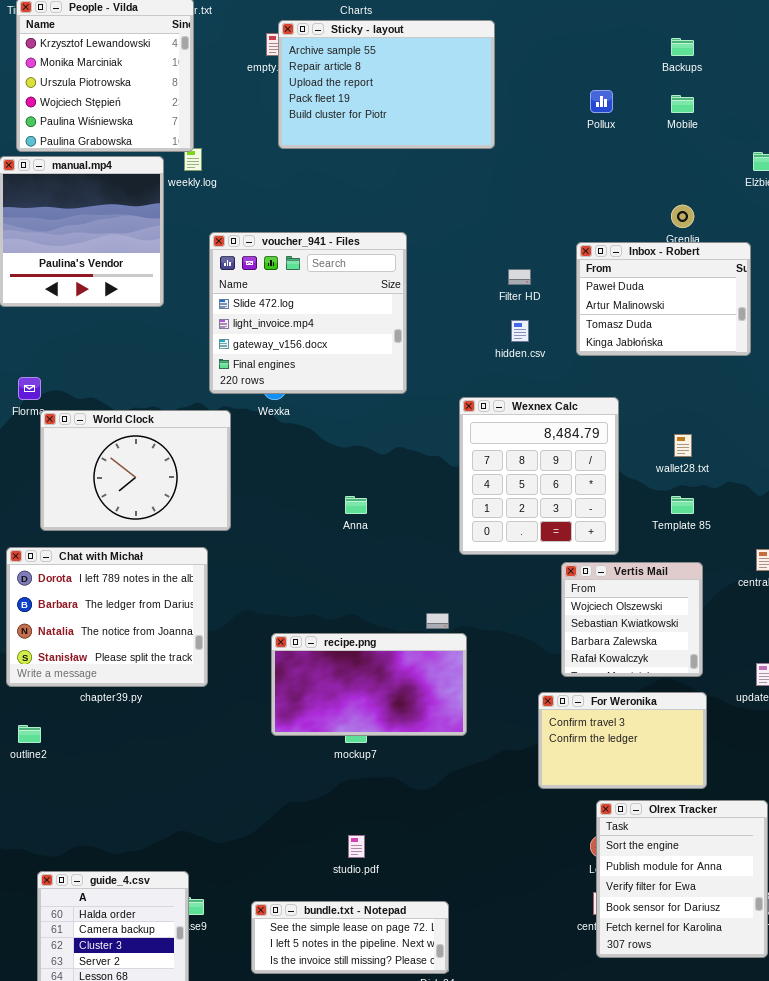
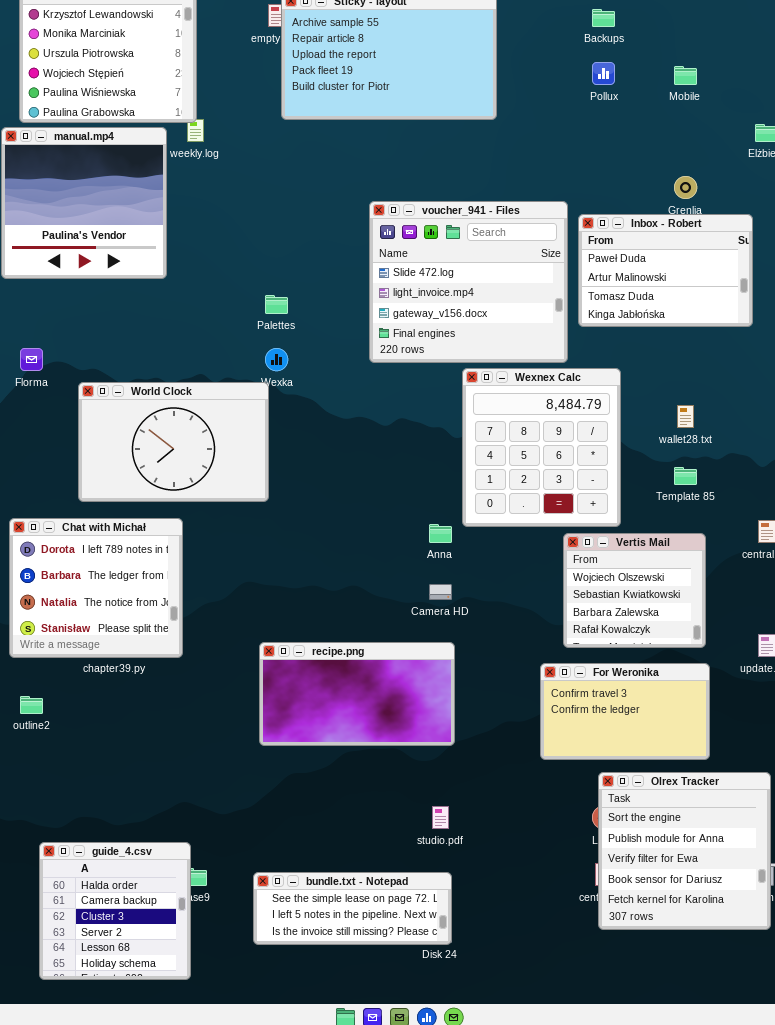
Backups: [671,38,694,56] -> [592,9,615,27], moved
voucher_941 - Files: [209,232,407,394] -> [369,201,568,363], moved
World Clock: [40,410,231,531] -> [78,382,269,502], moved
Anna: [345,496,367,514] -> [429,524,452,543], moved
Chat with Michał: [6,547,208,687] -> [9,518,183,658], resized
recipe.png: [271,633,467,736] -> [259,642,455,746], moved
studio.pdf: [348,835,365,858] -> [432,806,449,829], moved

